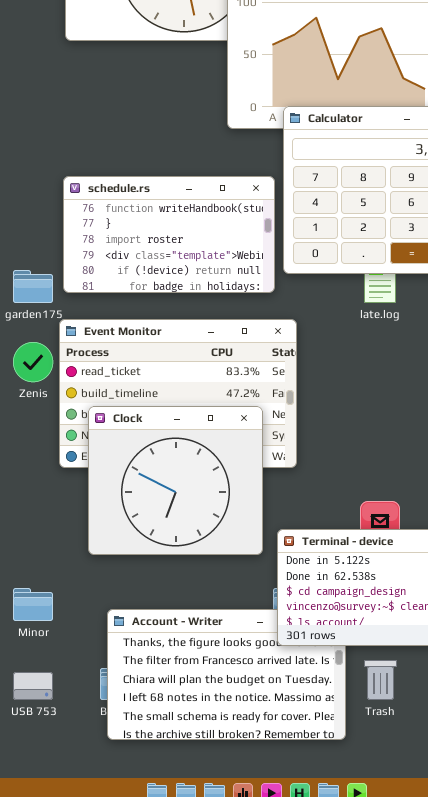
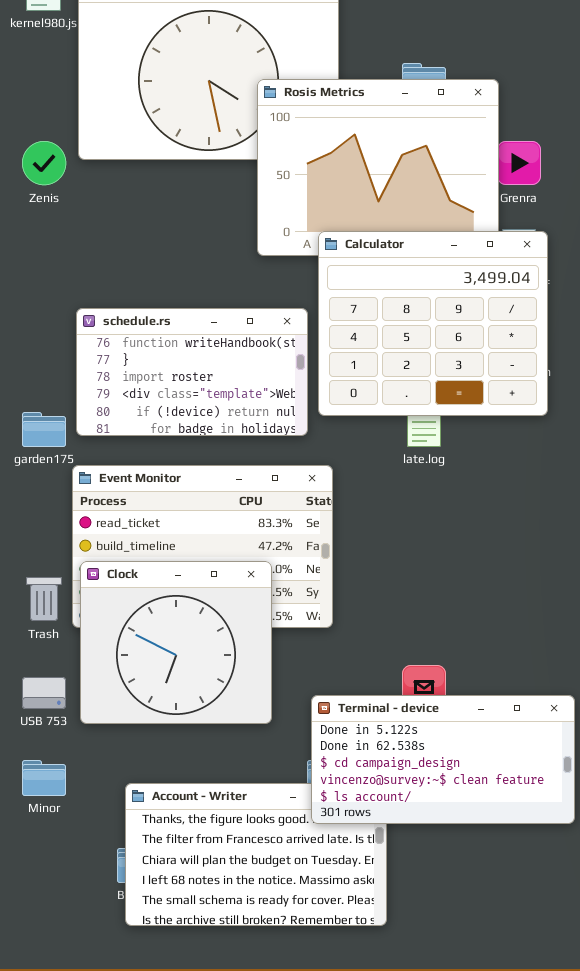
Zenis: [13,342,53,382] -> [22,141,66,185], moved
Clock: [88,406,263,555] -> [80,561,272,724], moved
Trash: [364,660,397,700] -> [26,577,62,621], moved
USB 753: [13,672,53,700] -> [22,677,66,709], moved

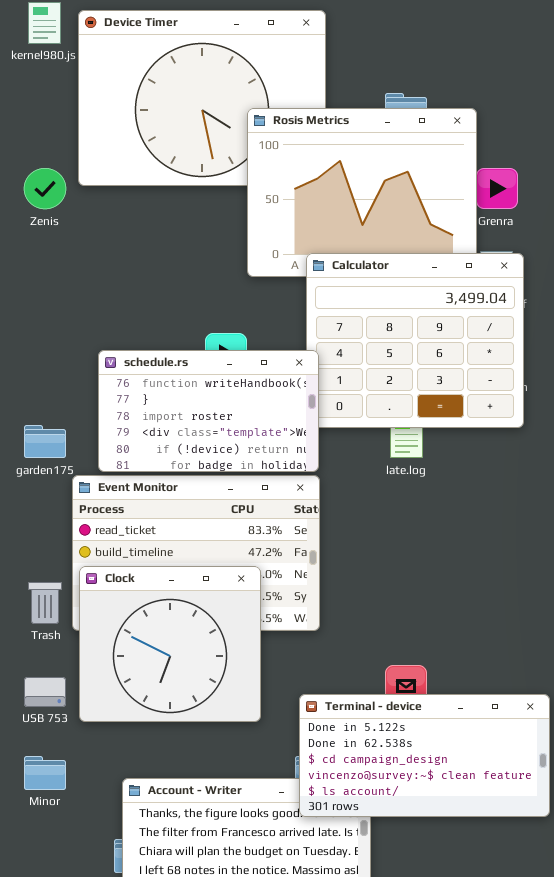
schedule.rs: [76,308,308,436] -> [98,350,319,472], moved

